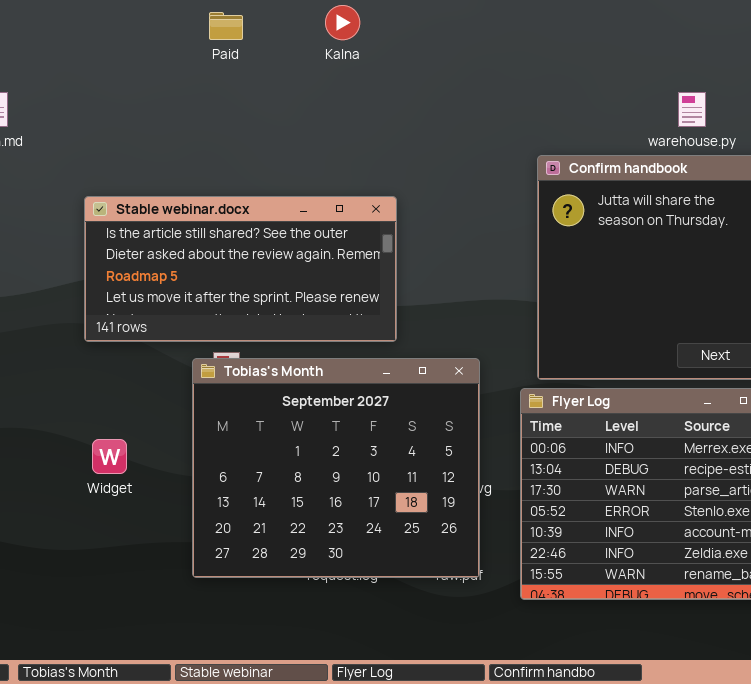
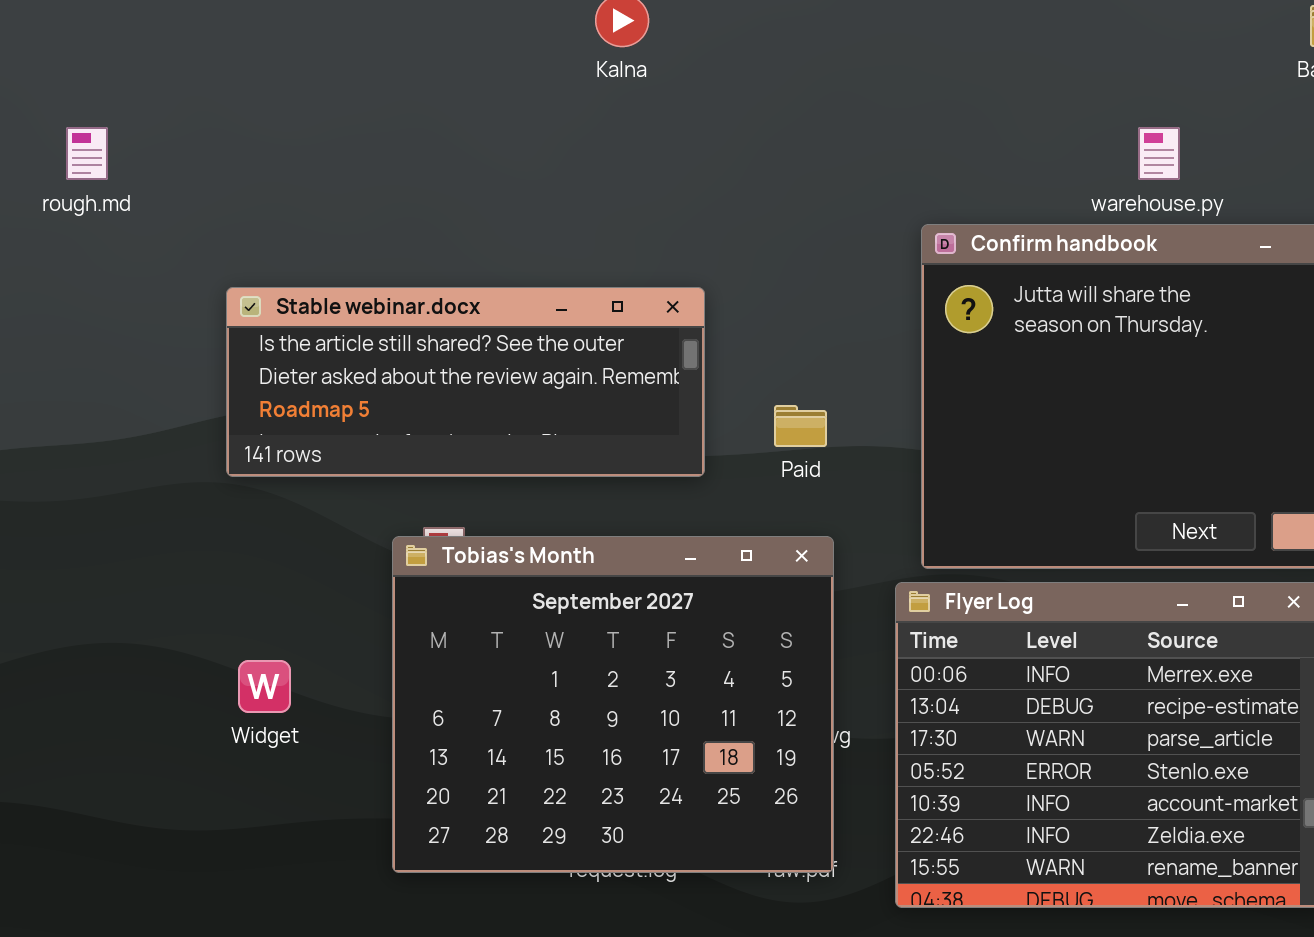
Paid: [209,12,243,40] -> [774,405,827,447], moved
Stable webinar.docx: [84,196,397,342] -> [226,287,705,477], resized

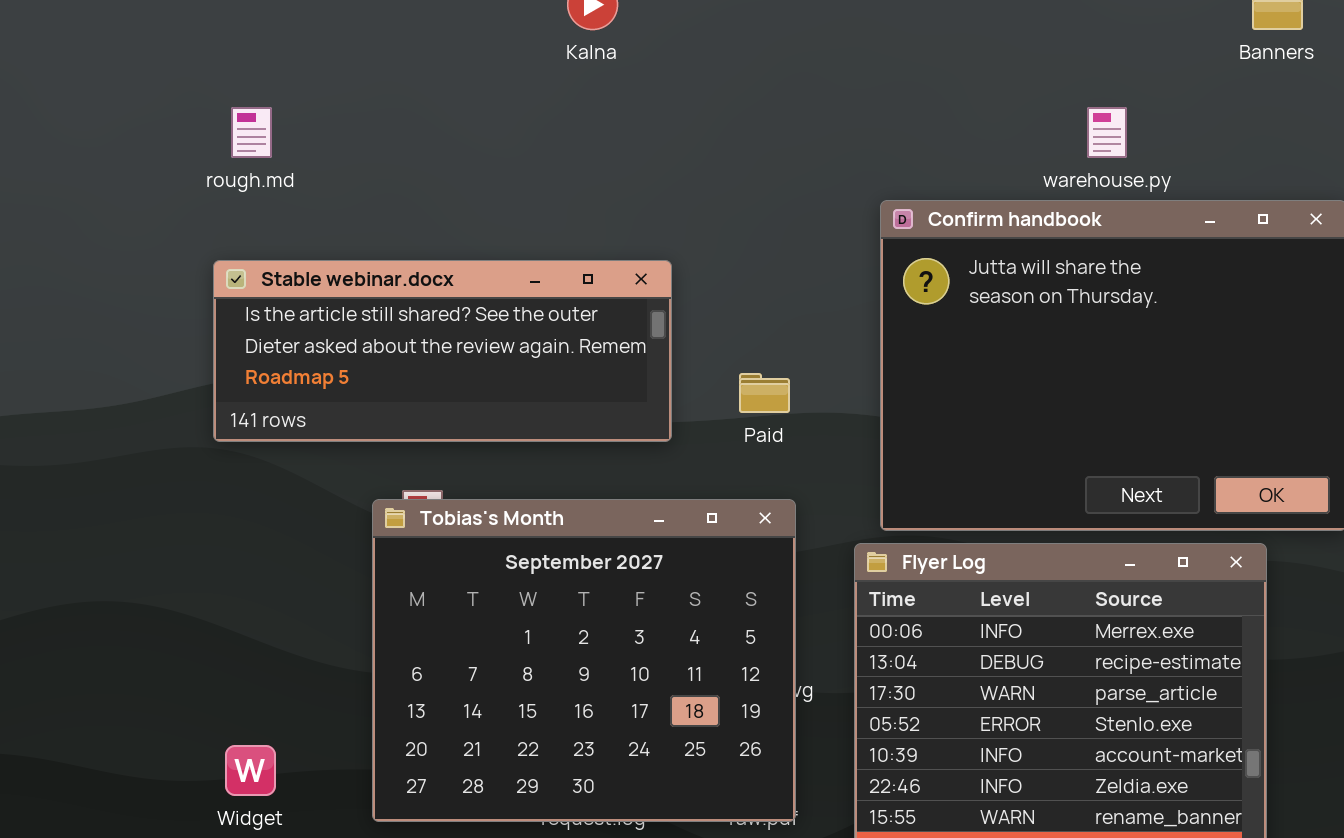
rough.md: [66,127,108,180] -> [231,107,272,158], moved
Widget: [238,660,291,713] -> [225,745,276,796], moved

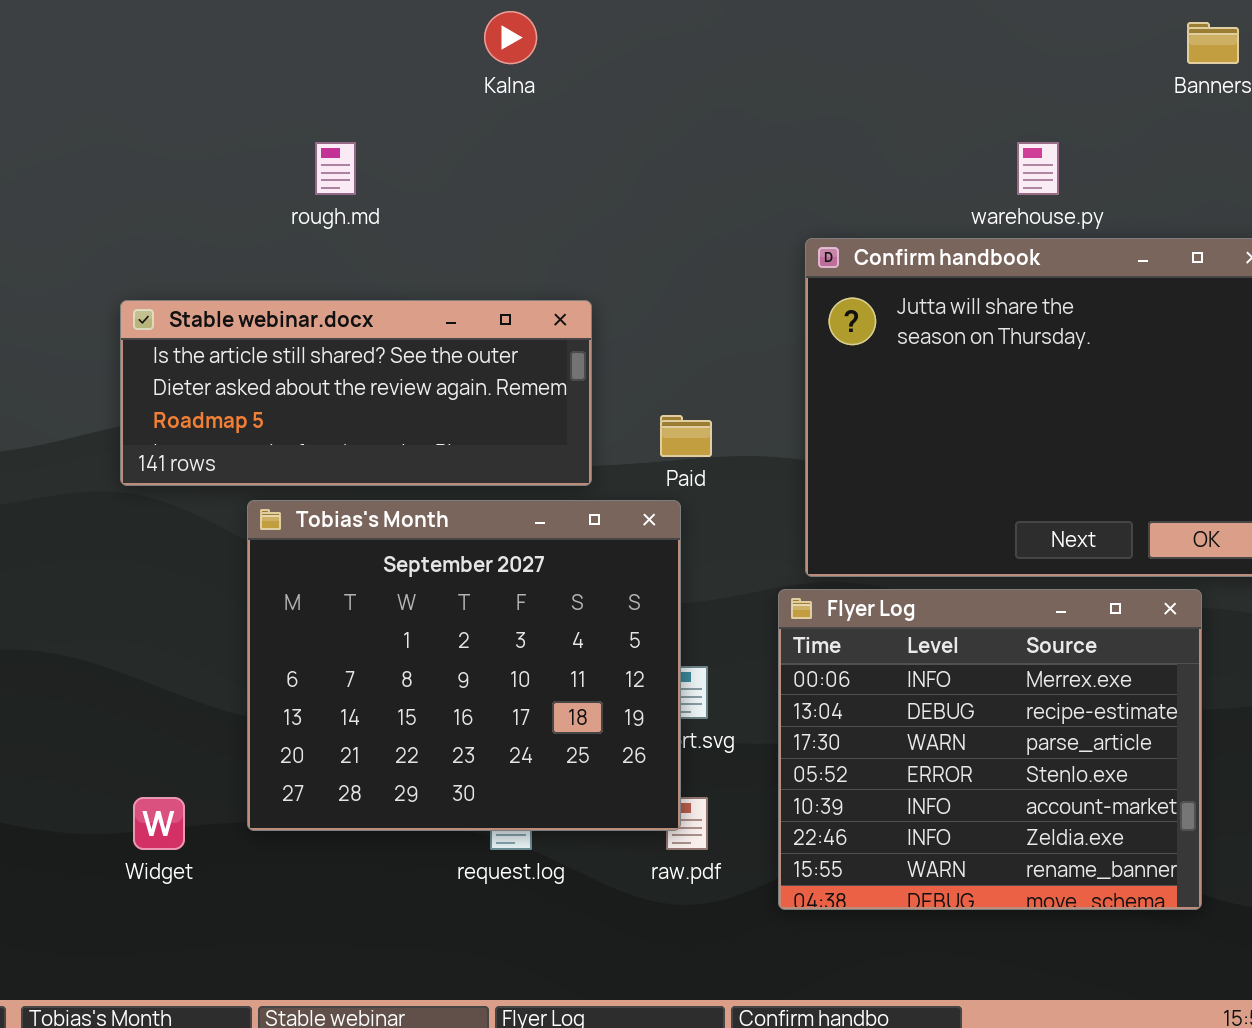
rough.md: [231,107,272,158] -> [315,142,356,195], moved
Tobias's Month: [372,499,796,822] -> [247,500,681,831], moved

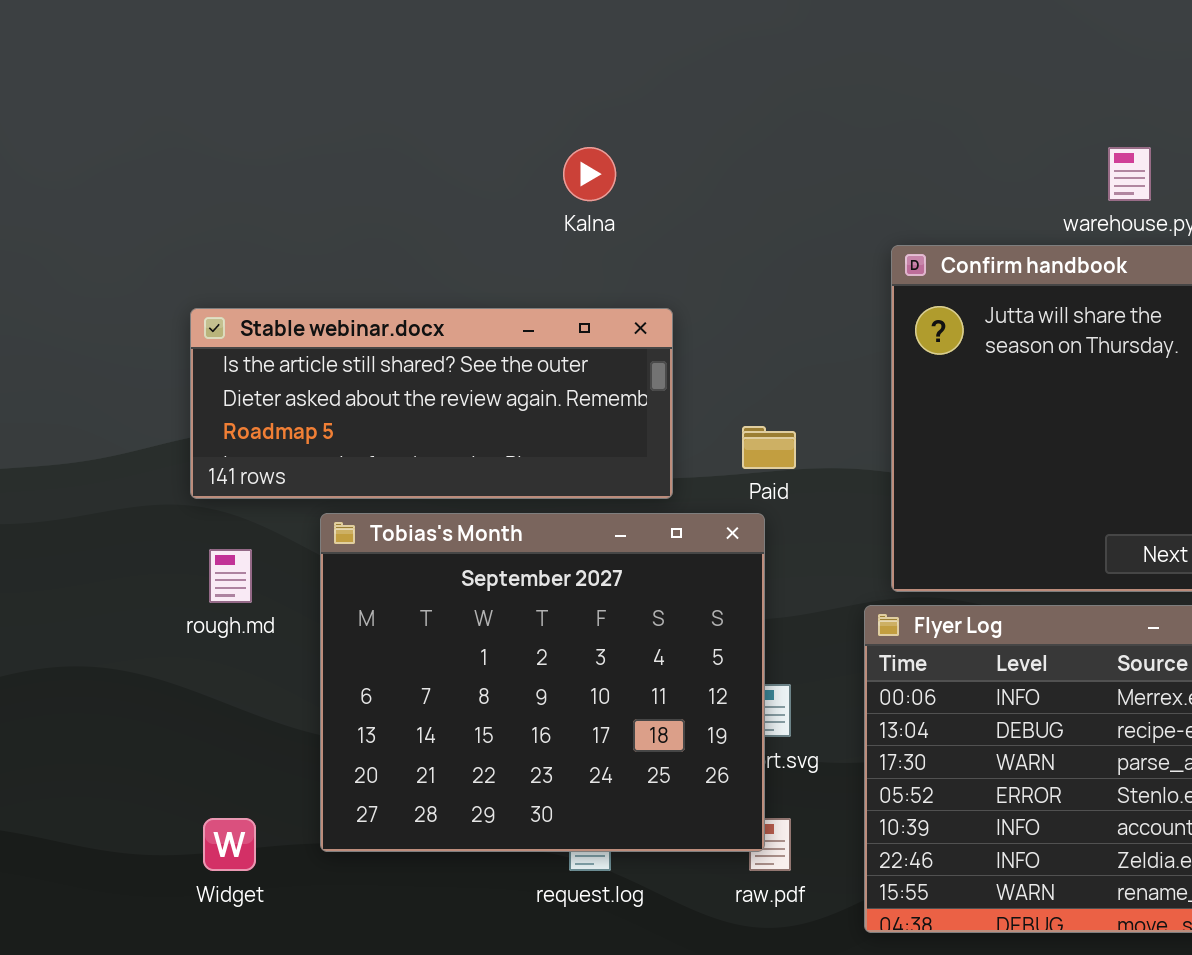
Kalna: [484,11,537,64] -> [563,147,616,201], moved
rough.md: [315,142,356,195] -> [209,549,252,603], moved

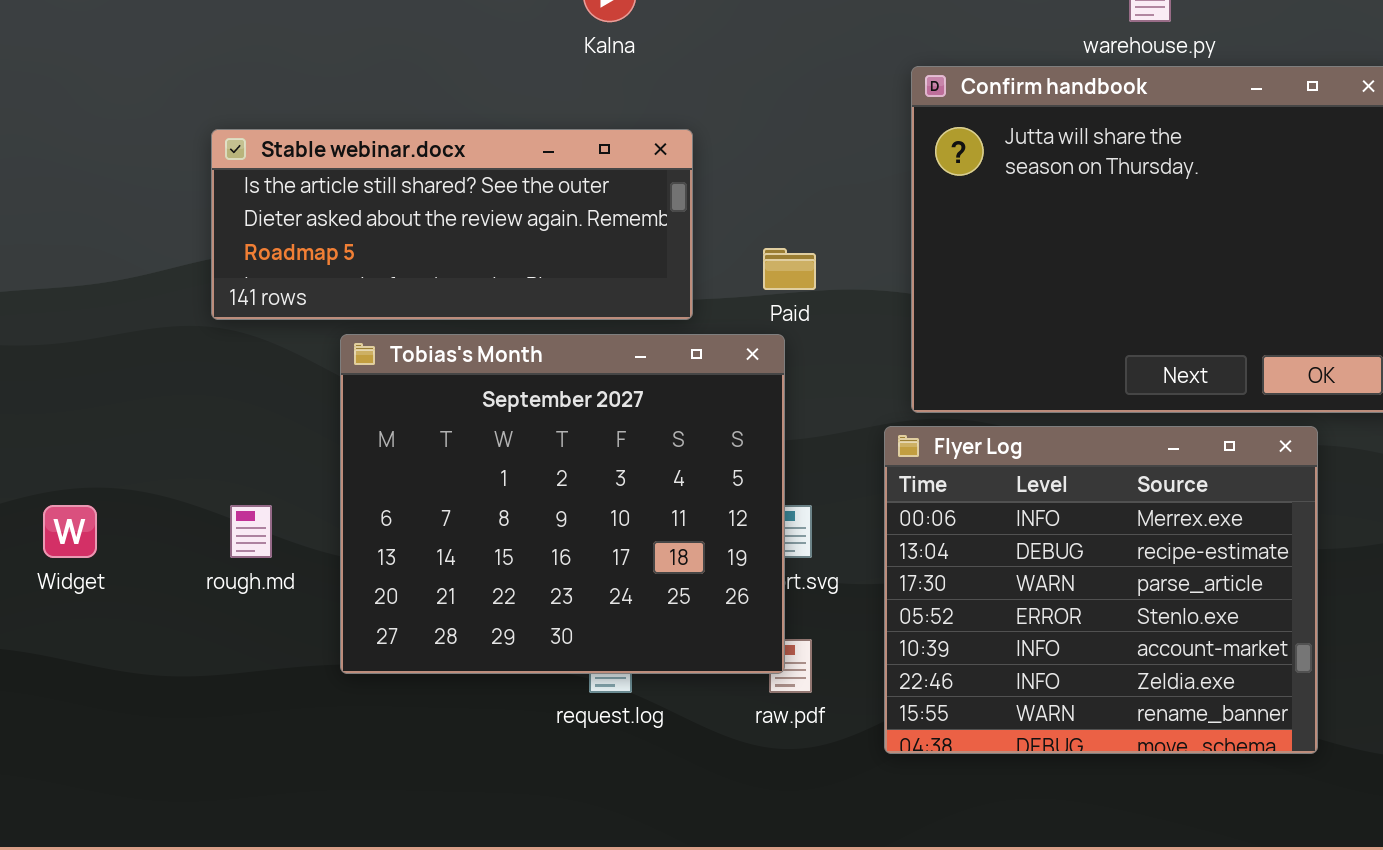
rough.md: [209,549,252,603] -> [230,505,272,558], moved
Widget: [203,818,256,871] -> [43,505,97,558], moved

